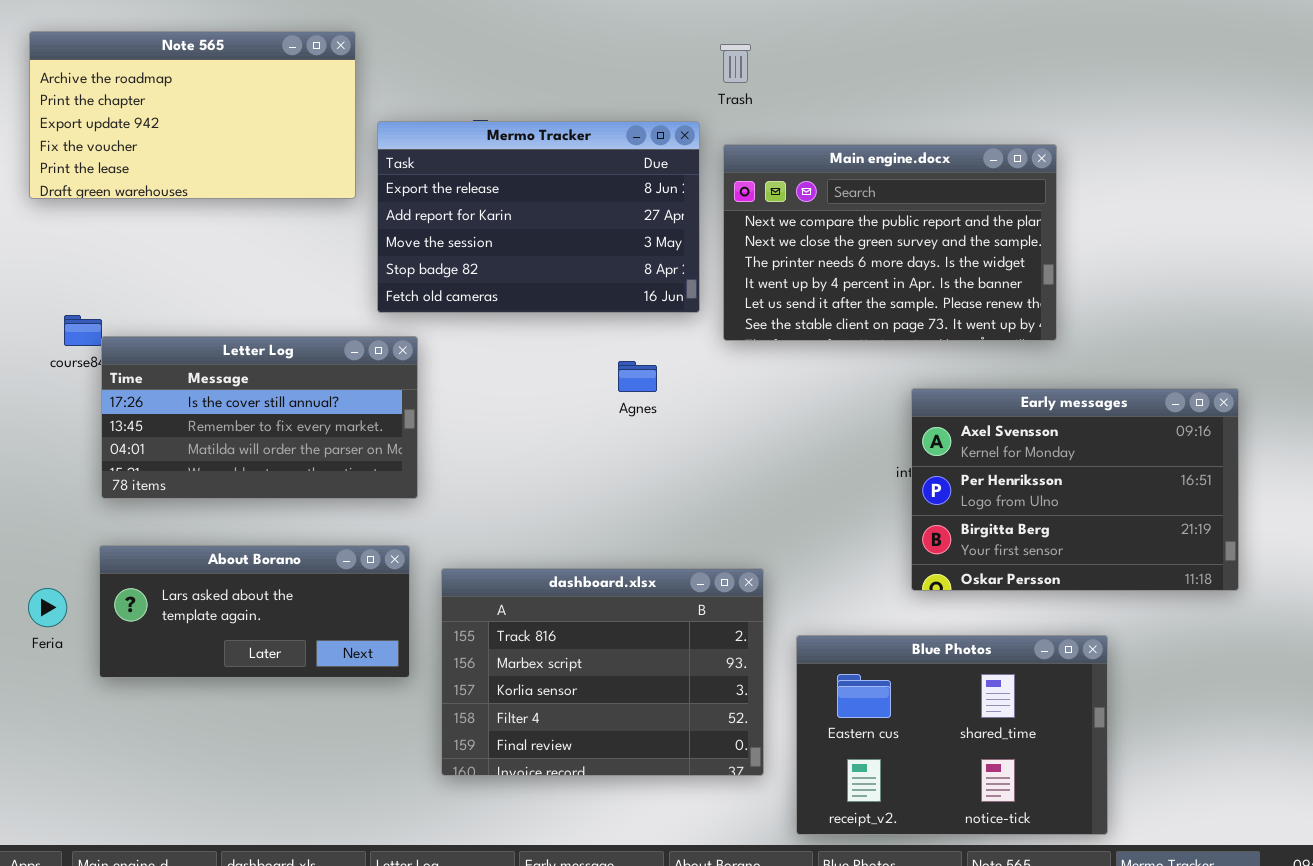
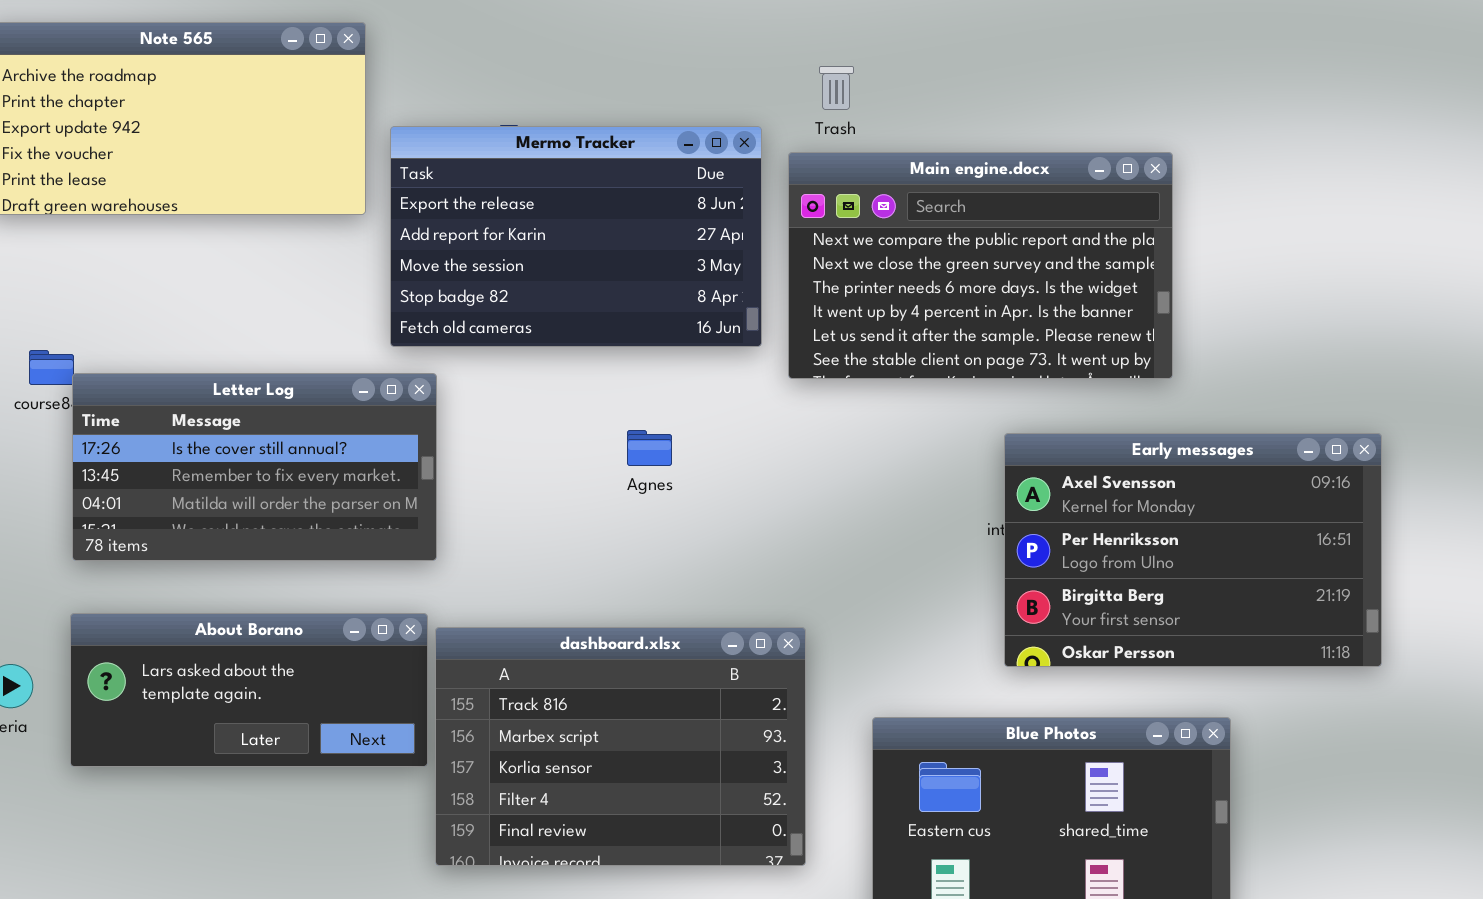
Trash: [720,44,751,83] -> [819,66,854,110], moved
Agnes: [618,361,657,392] -> [627,430,672,466], moved
dashboard.xlsx: [441,568,764,776] -> [435,627,806,866], moved

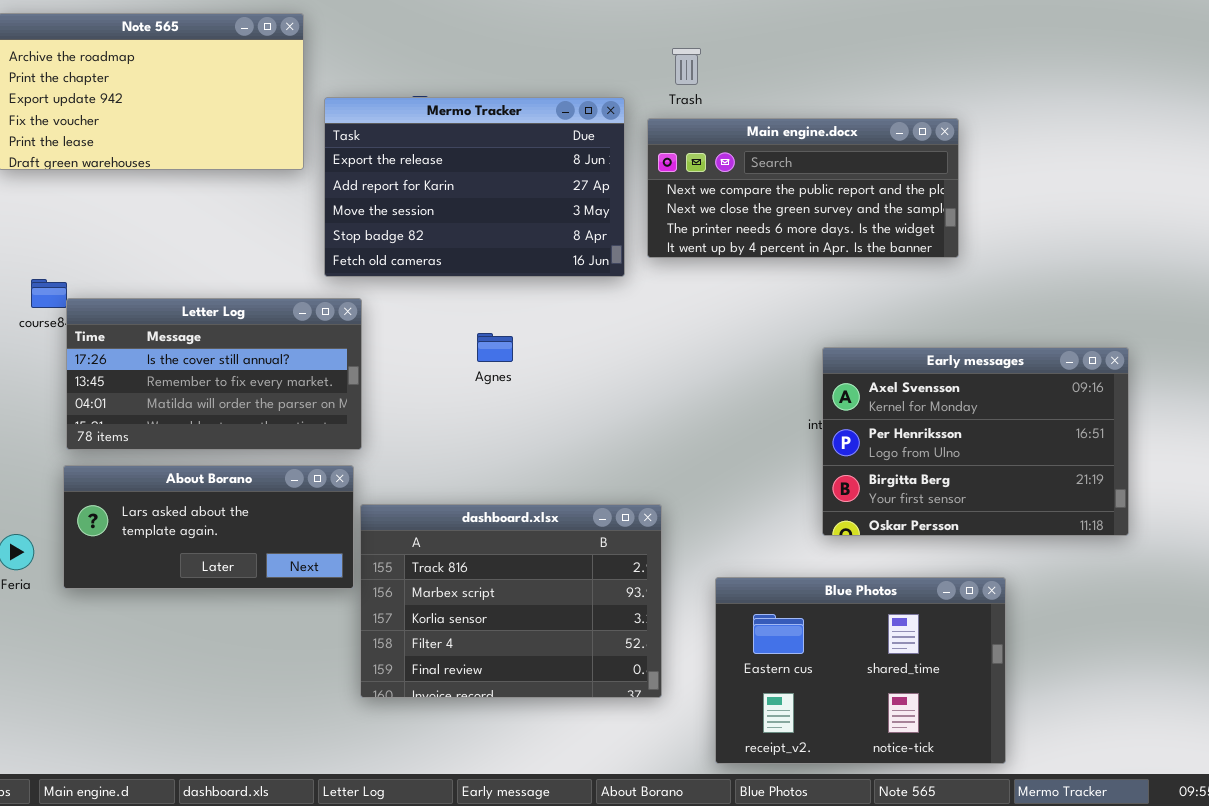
Main engine.docx: [788,152,1173,379] -> [647,118,959,258], resized
Agnes: [627,430,672,466] -> [477,333,513,362], moved
About Borano: [70,613,428,767] -> [63,465,354,589], moved

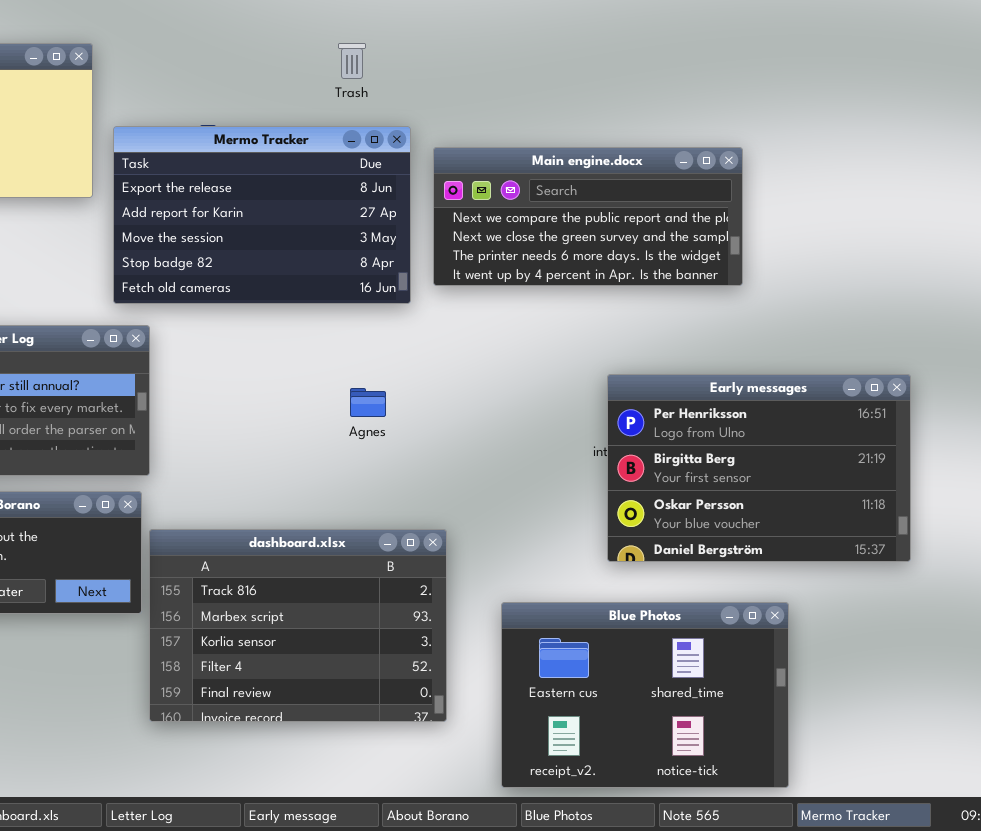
Trash: [672,48,701,85] -> [338,43,366,79], moved
Agnes: [477,333,513,362] -> [350,388,386,417], moved
Early messages: [822,347,1129,536] -> [607,374,911,562], scrolled down 1 row

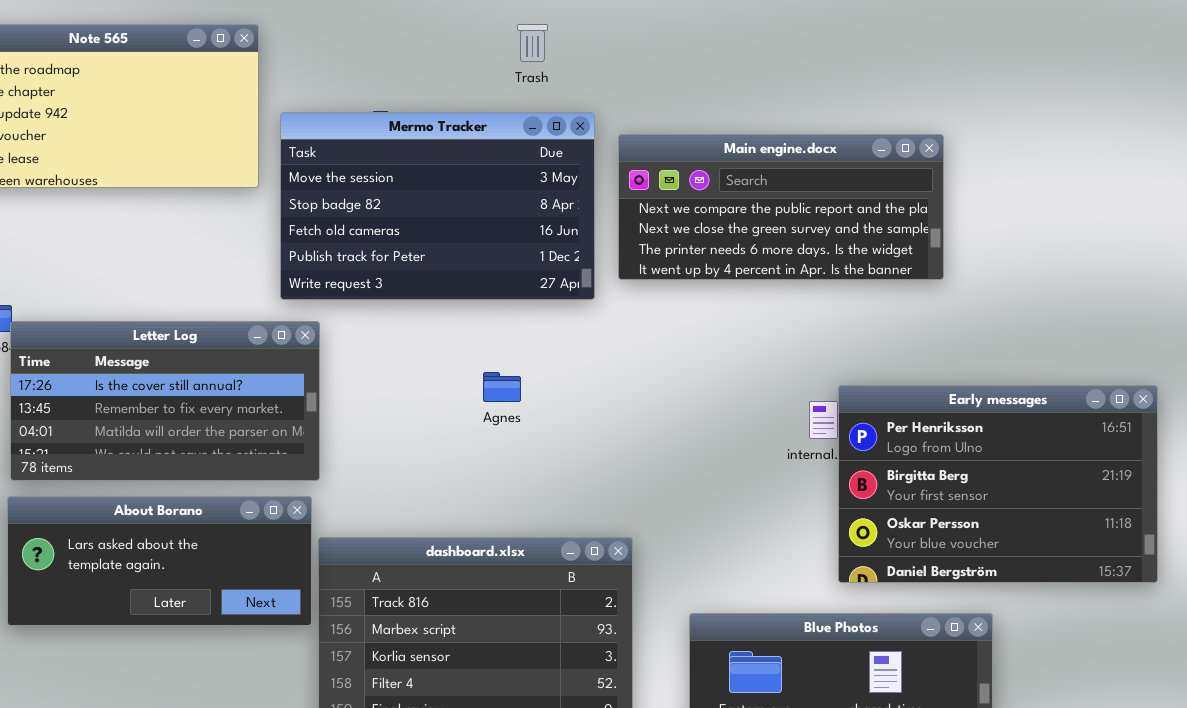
Mermo Tracker: [113,126,411,304] -> [280,112,595,300], scrolled down 2 rows
Early messages: [607,374,911,562] -> [838,385,1158,583], moved
Agnes: [350,388,386,417] -> [483,372,521,402], moved

